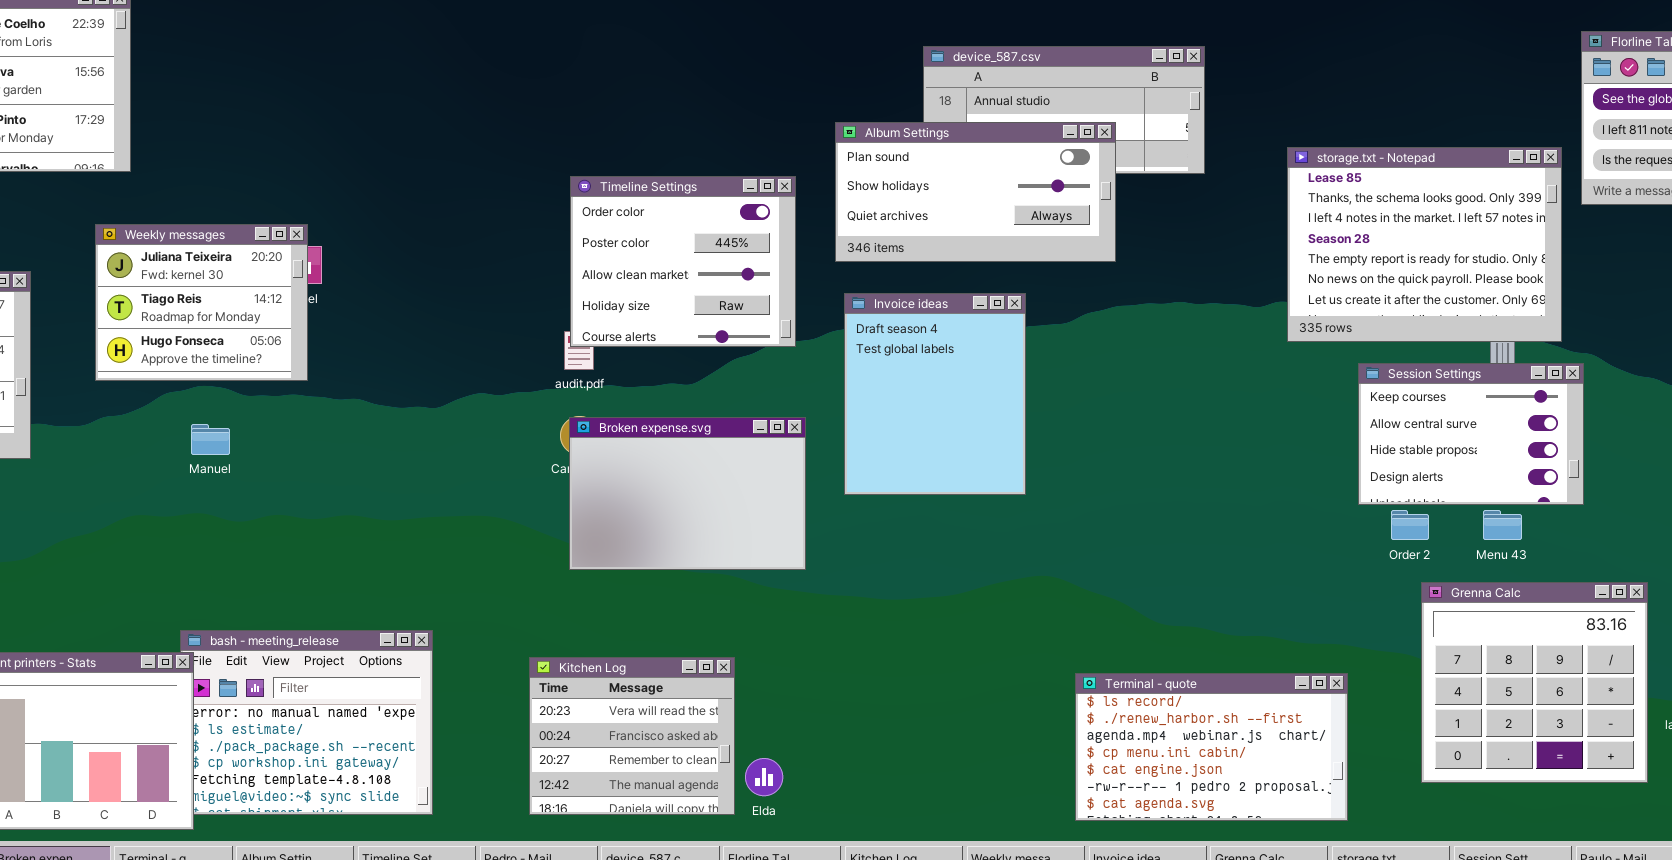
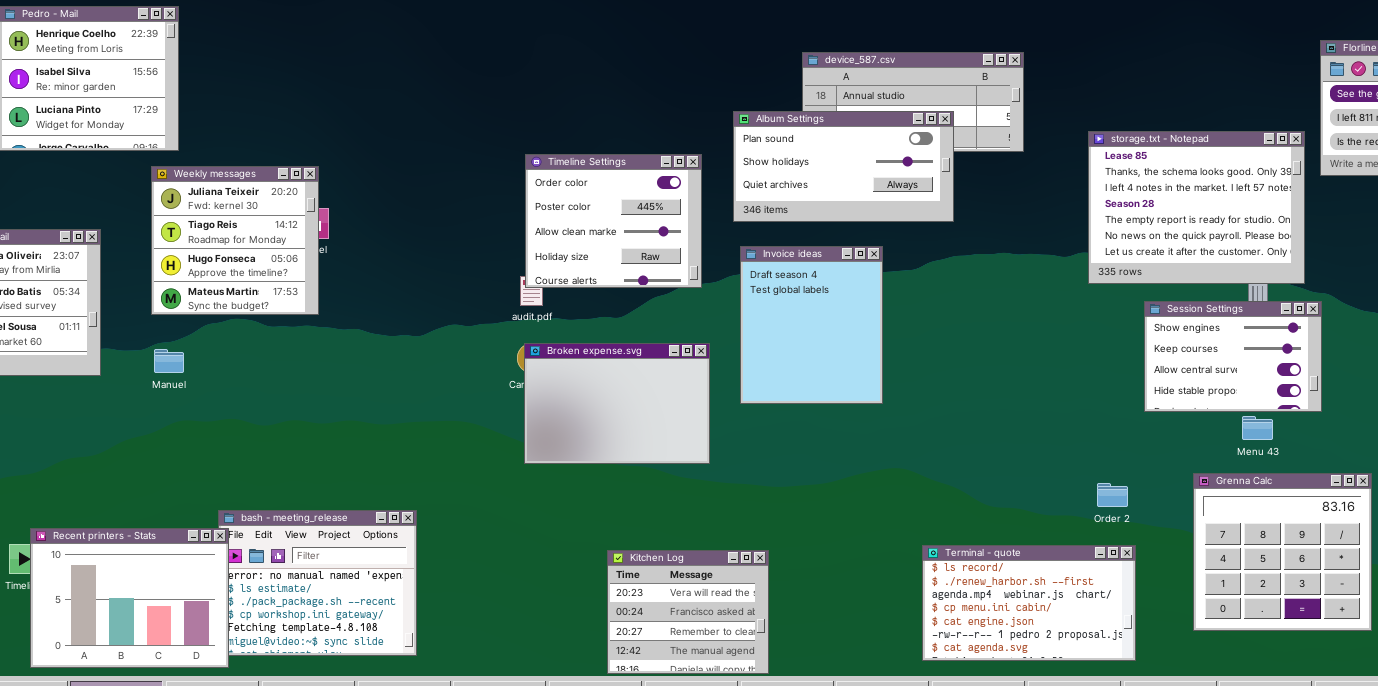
Weekly messages: [95,224,308,381] -> [151,166,319,315], resized
Session Settings: [1358,363,1584,505] -> [1144,301,1322,412], scrolled up 1 row
Manuel: [191,424,230,455] -> [154,349,184,373], moved
Order 2: [1391,510,1429,540] -> [1097,483,1128,507], moved
Kitchen Log: [529,657,735,815] -> [607,550,769,674], moved

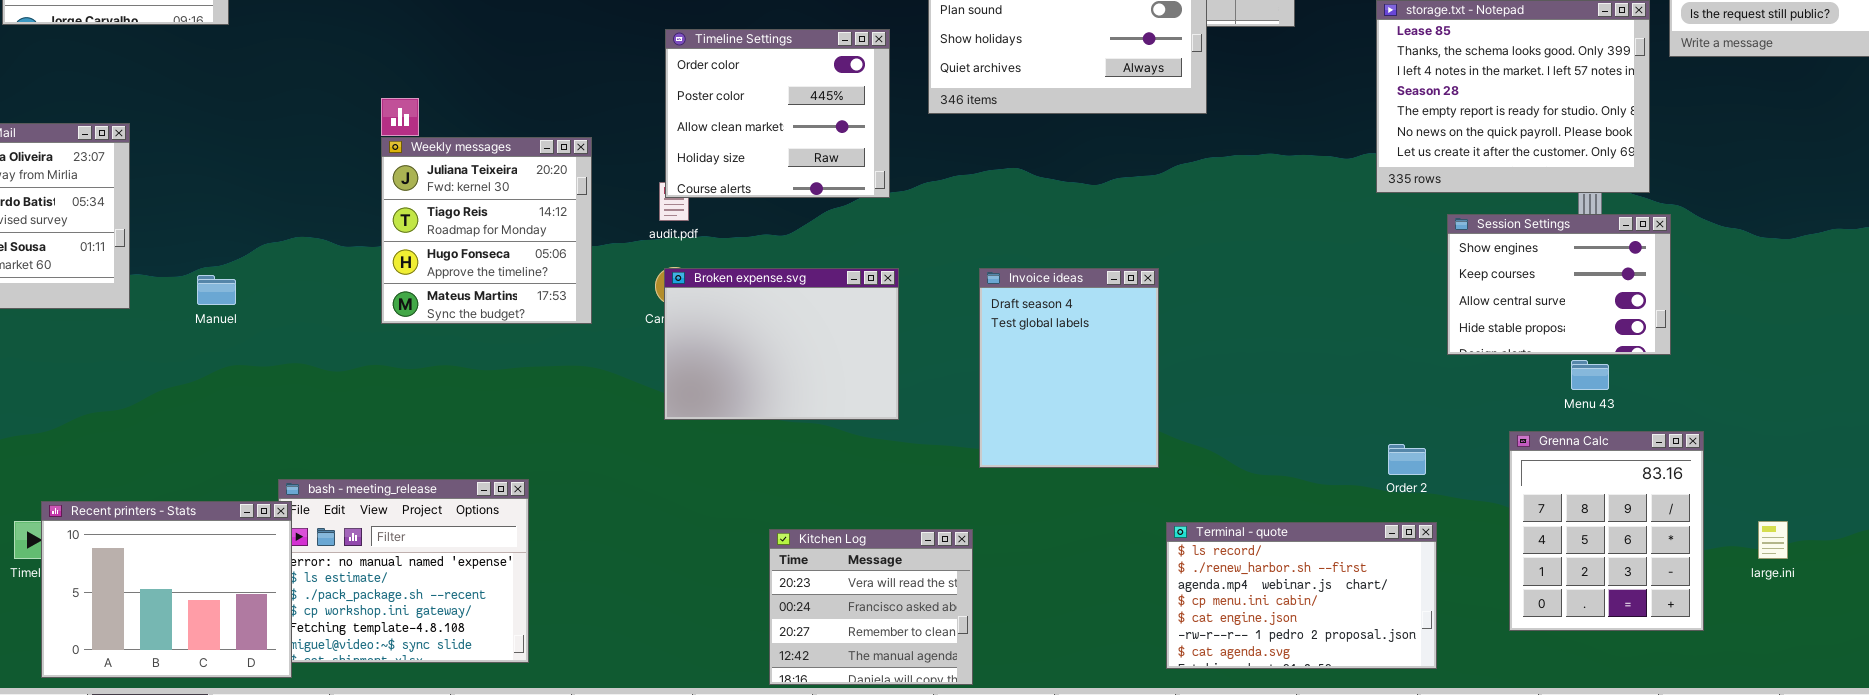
Weekly messages: [151,166,319,315] -> [381,137,592,324], moved
Invoice ideas: [740,246,883,404] -> [979,268,1159,468], moved
Grenna Calc: [1193,473,1372,631] -> [1509,431,1704,631], resized

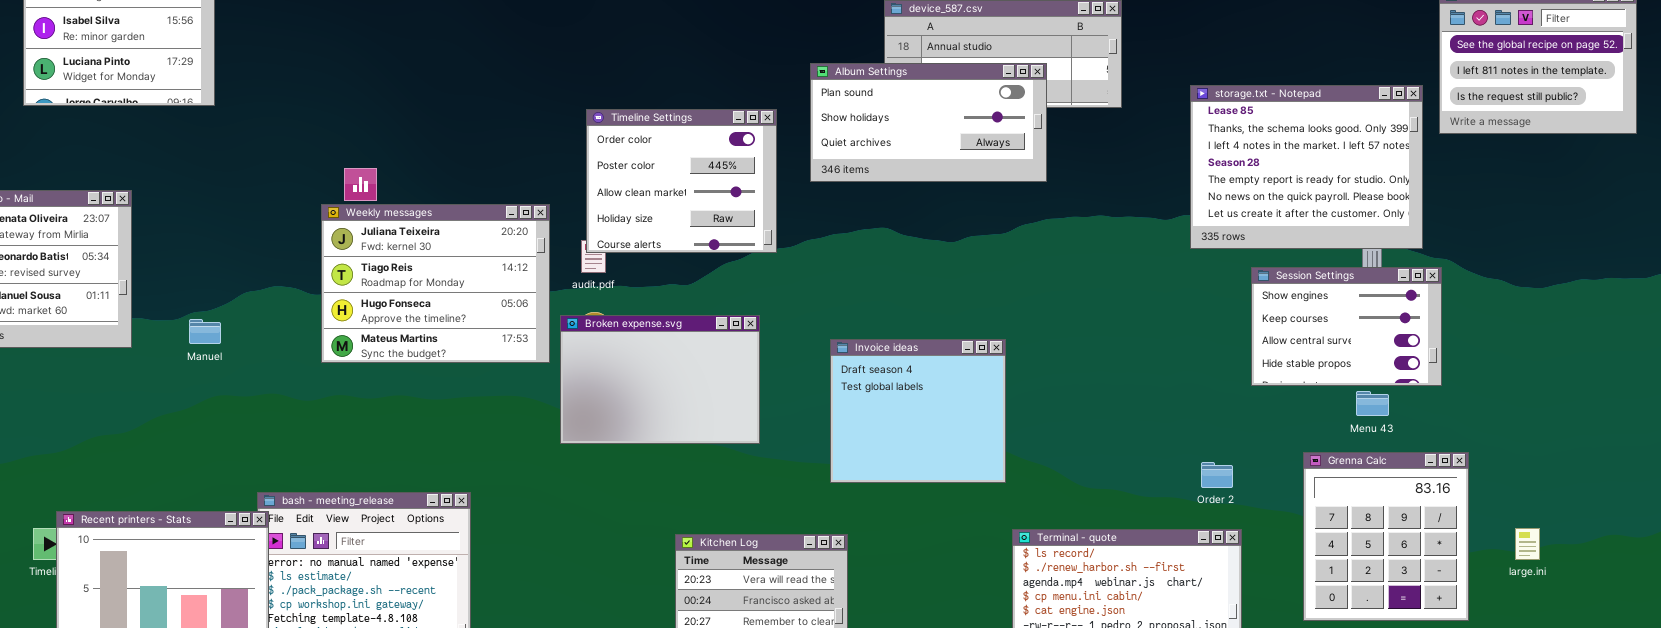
Weekly messages: [381,137,592,324] -> [321,204,550,363], moved, resized
Broken expense.svg: [664,268,899,420] -> [560,315,760,444], moved
Invoice ideas: [979,268,1159,468] -> [830,339,1006,483], resized

